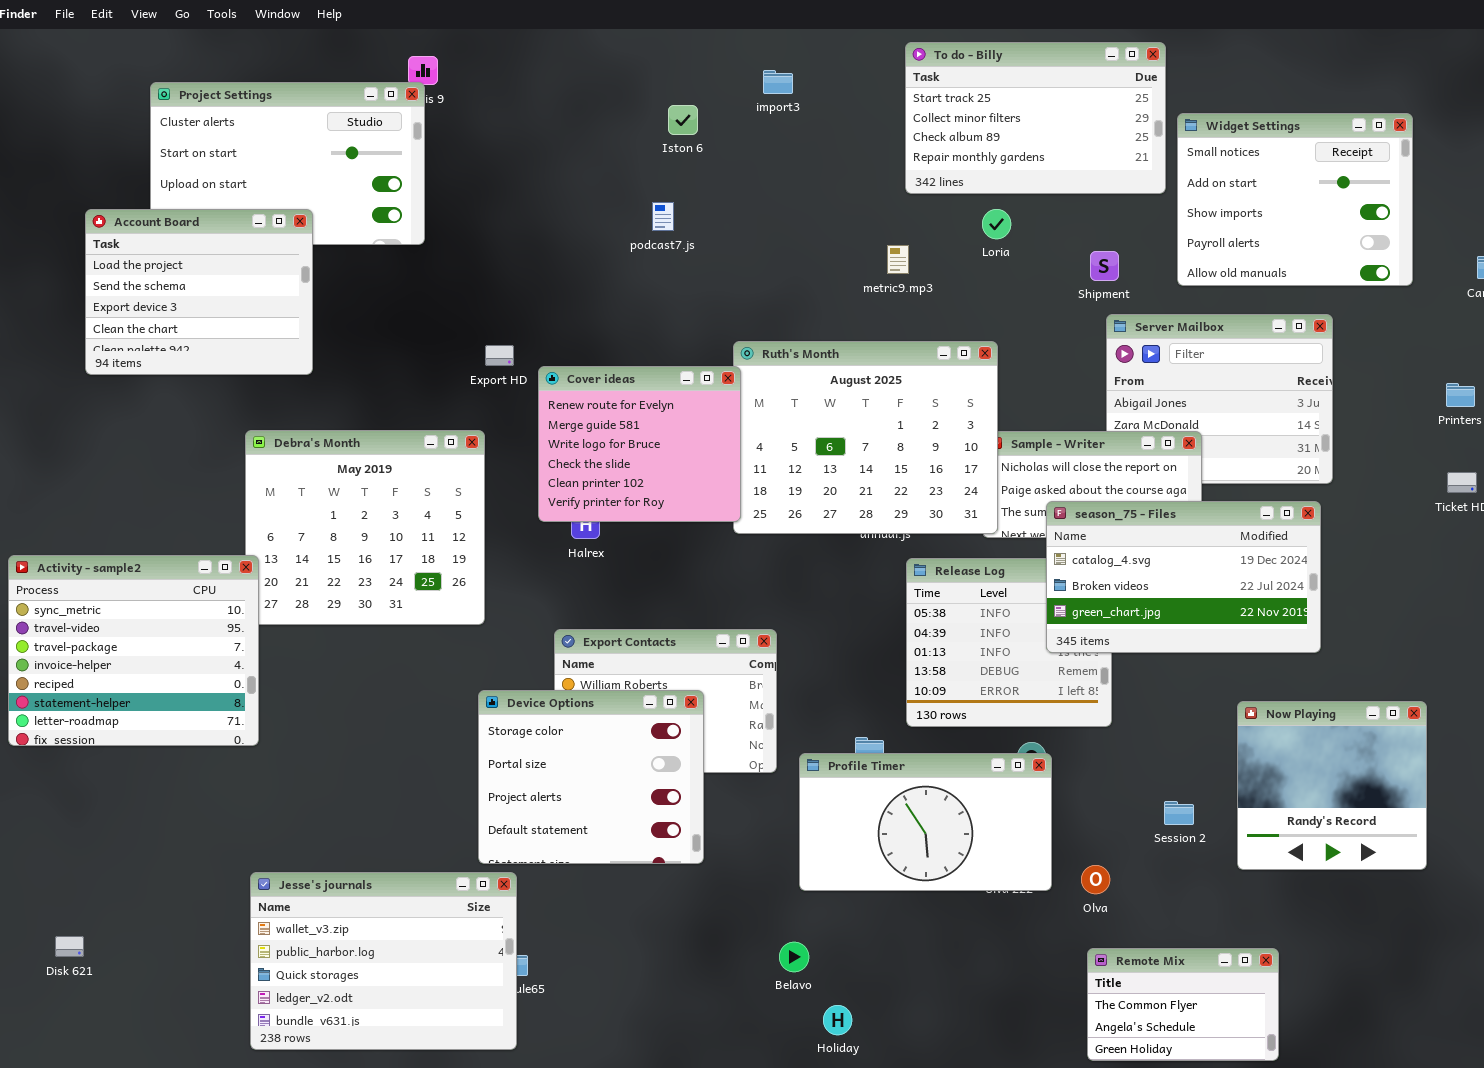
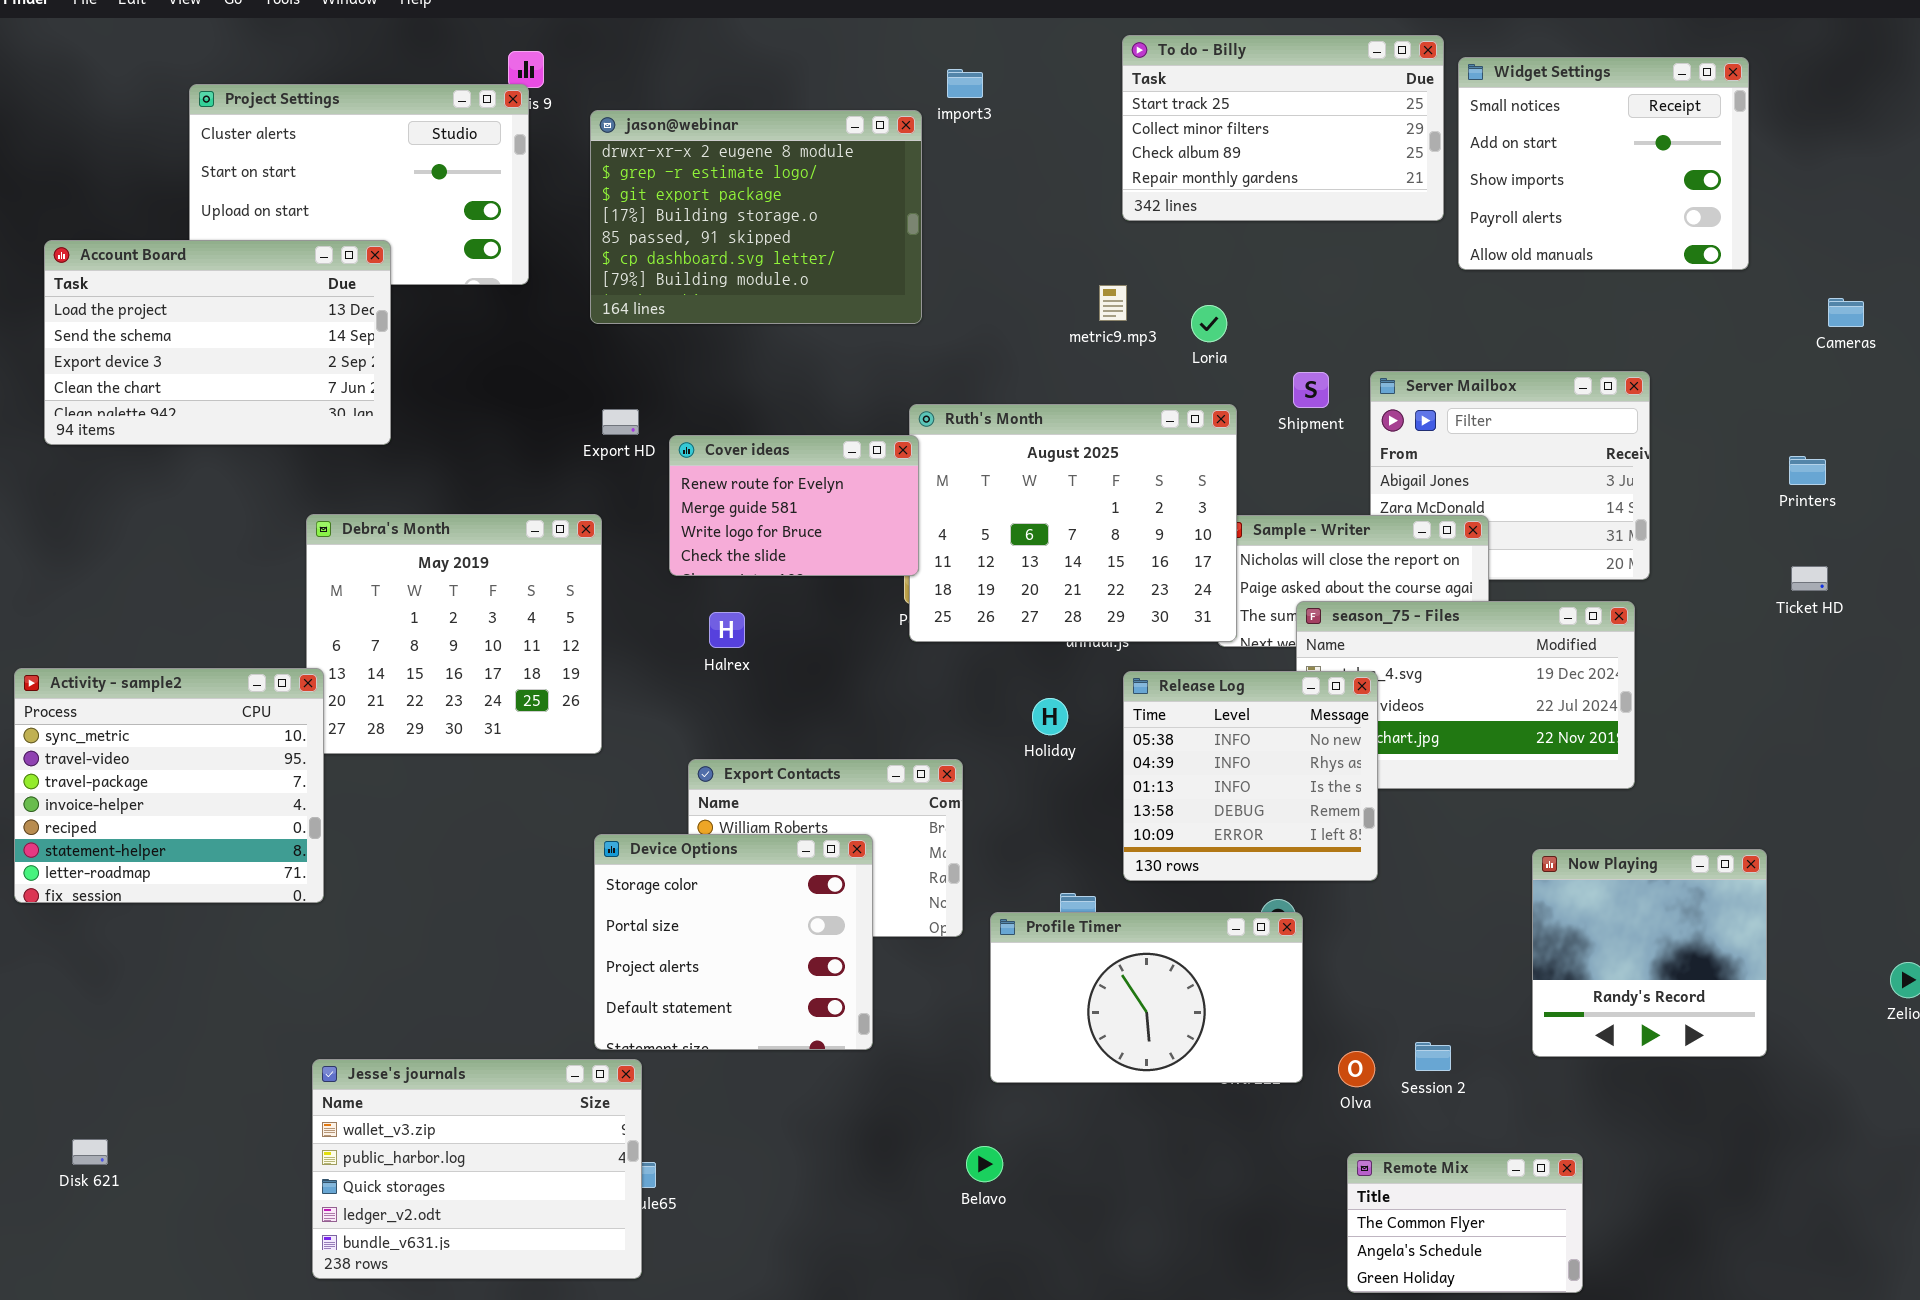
jason@webinar: none -> [590,110,922,324], opened
Widget Settings: [1177,113,1413,286] -> [1458,57,1749,270], moved
Account Board: [85,209,313,375] -> [44,240,391,445], resized
Loria: [982,209,1011,239] -> [1191,305,1227,342], moved
Shipment: [1090,251,1119,281] -> [1293,372,1329,408], moved
Cover ideas: [538,366,741,522] -> [669,435,919,576], resized
Release Log: [906,558,1112,727] -> [1123,671,1378,881], raised
Session 2: [1164,801,1194,825] -> [1415,1042,1451,1071], moved
Holiday: [823,1005,852,1035] -> [1032,698,1068,735], moved

